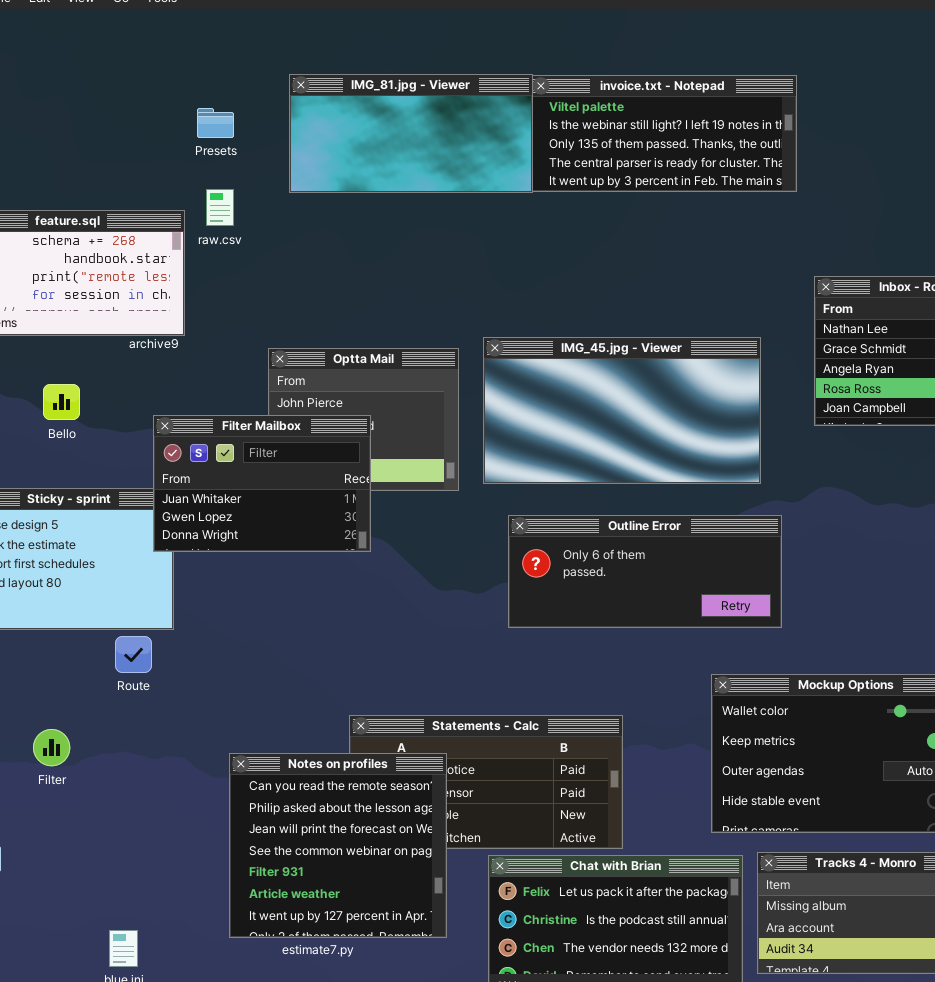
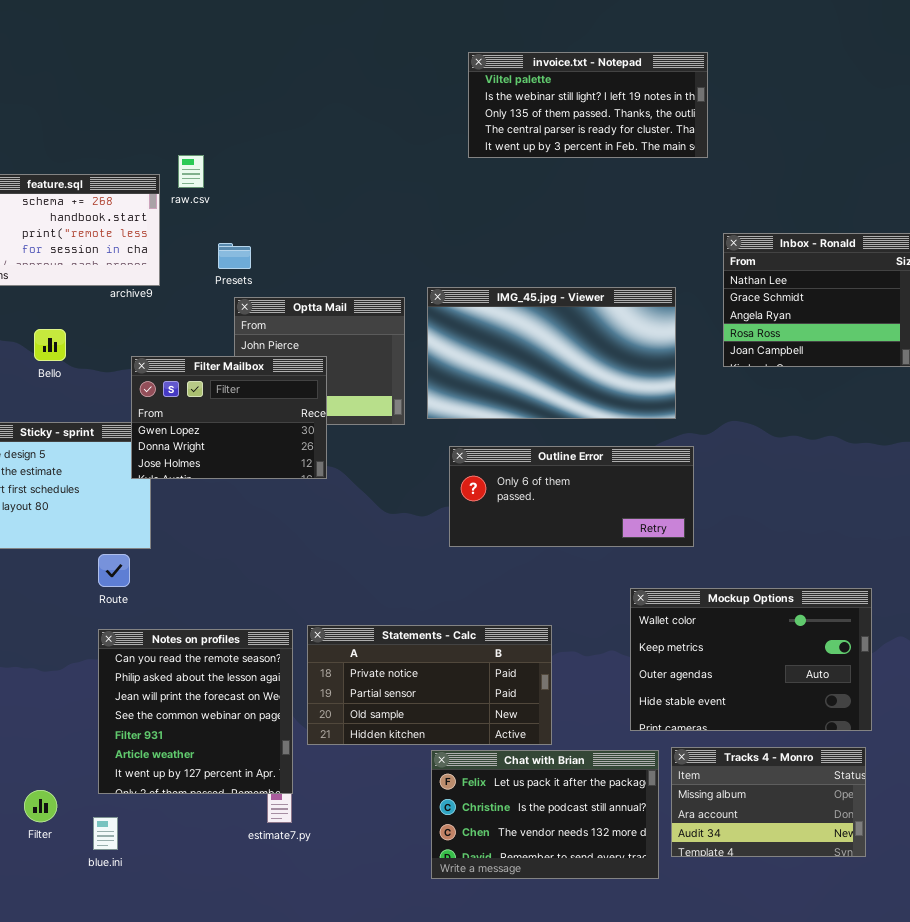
IMG_81.jpg - Viewer: [289,74,533,193] -> none, closed
Presets: [197,108,234,138] -> [218,243,251,269], moved
Filter Mailbox: [153,415,371,552] -> [131,356,327,479], scrolled down 1 row
Filter: [33,729,70,766] -> [24,790,57,822], moved
Notes on profiles: [229,753,447,938] -> [98,629,293,794], moved

